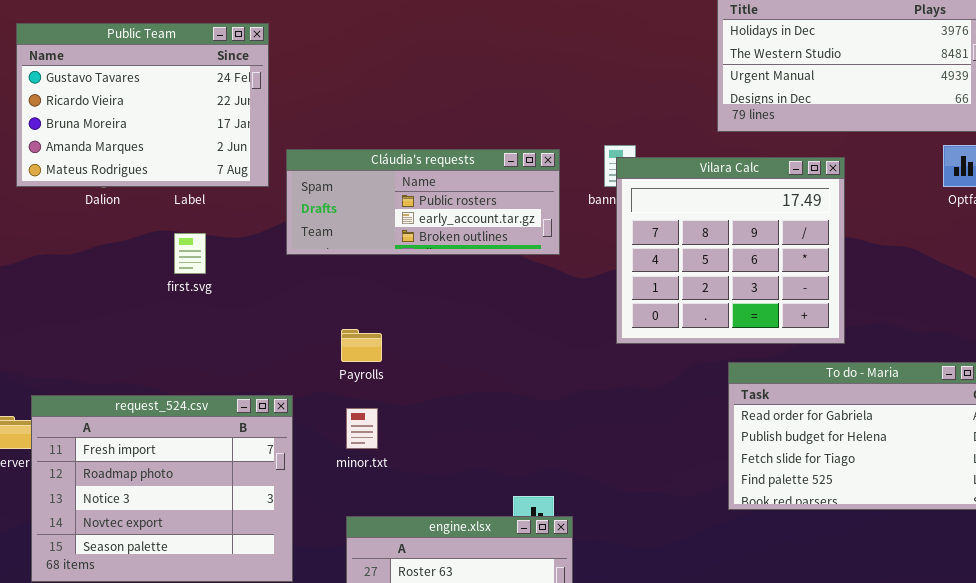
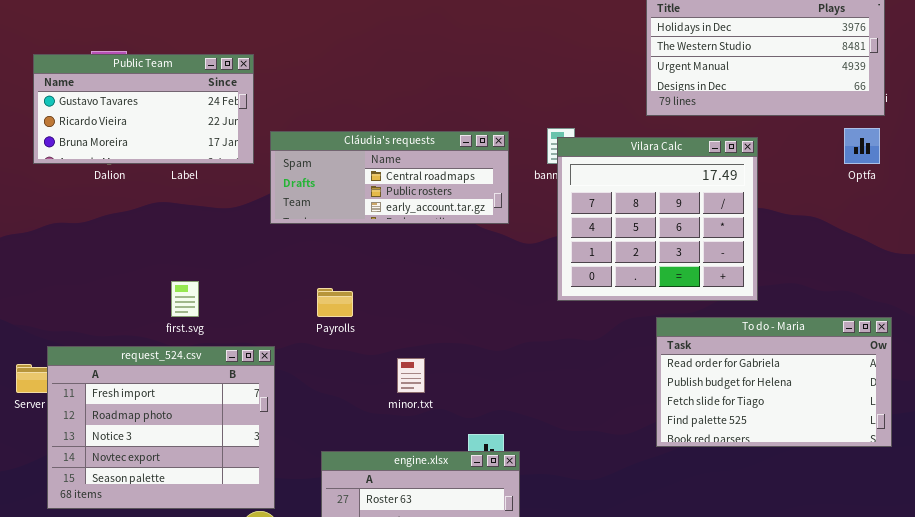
Public Team: [16,23,269,187] -> [33,54,254,164], resized
Cláudia's requests: [286,149,560,255] -> [270,131,509,224], scrolled up 1 row
first.svg: [174,233,206,274] -> [171,281,199,317], moved
minor.txt: [346,408,378,449] -> [397,358,425,393], moved

